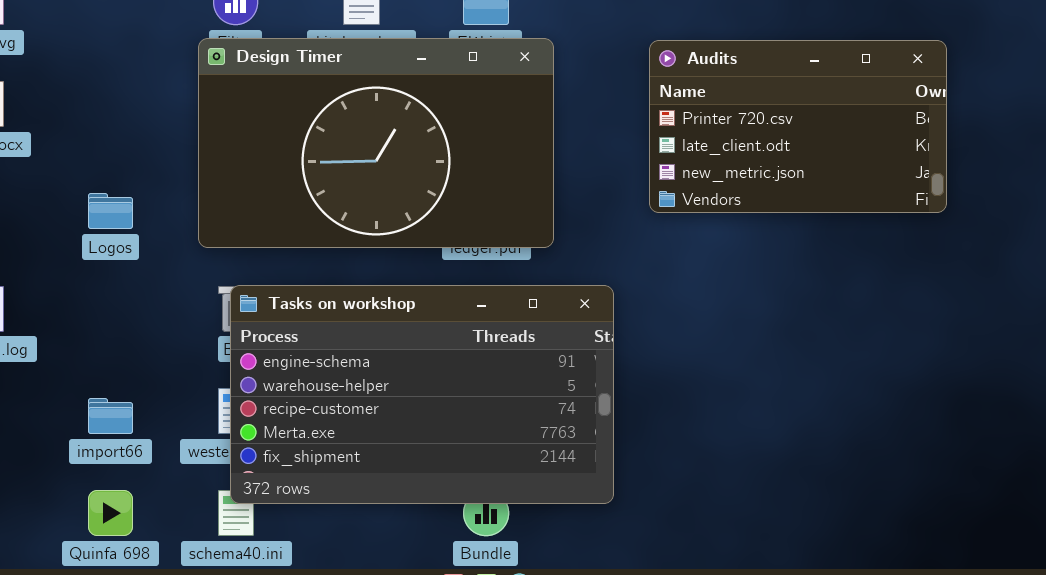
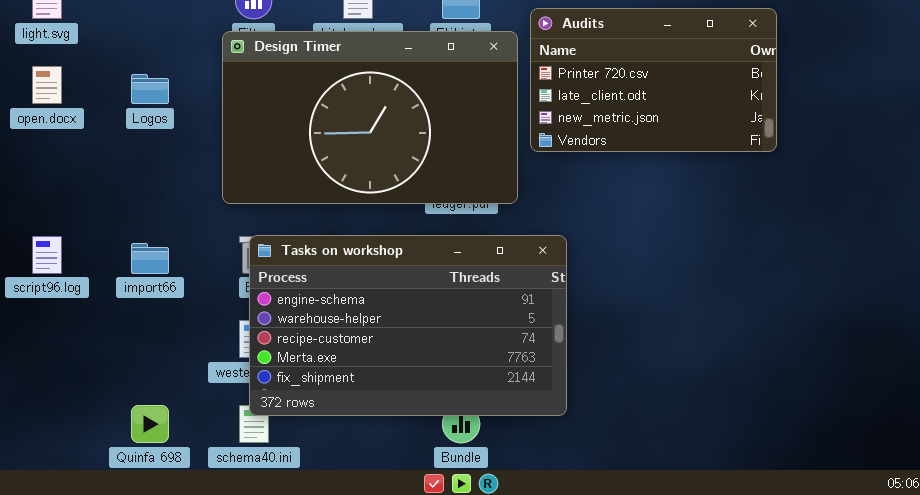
Audits: [649,40,947,213] -> [530,8,777,152], moved
Logos: [88,193,133,229] -> [131,74,169,104], moved
import66: [88,398,133,434] -> [131,243,169,274], moved

